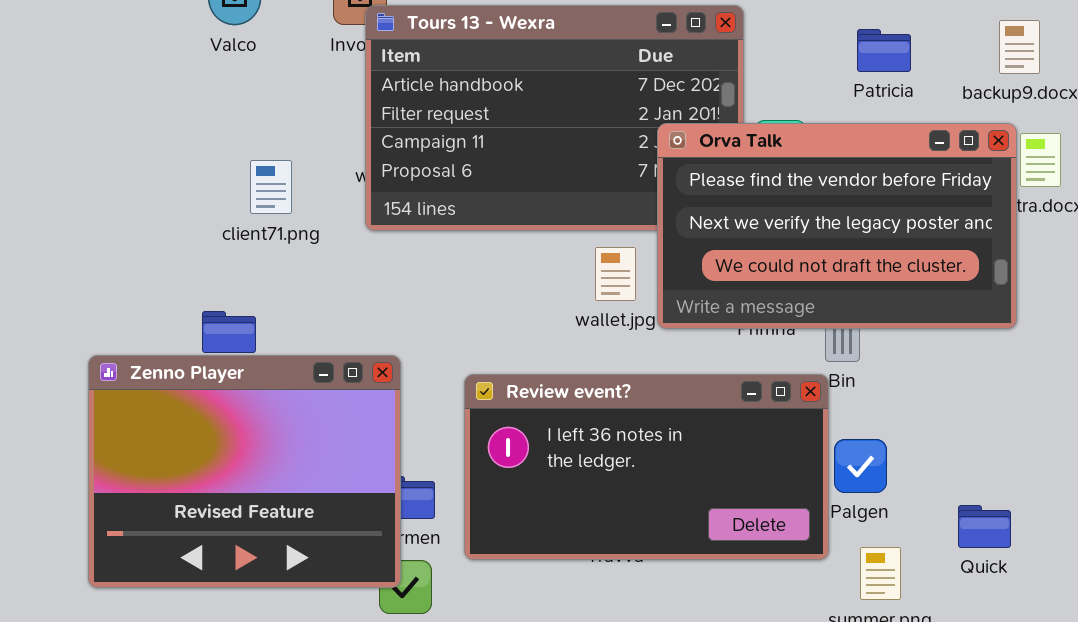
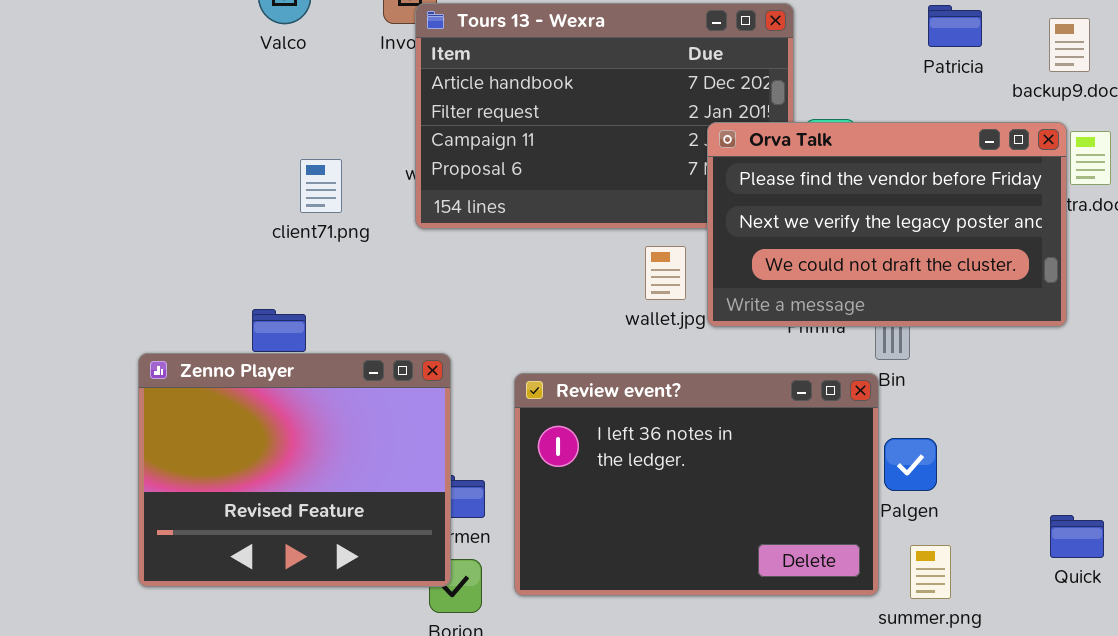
Patricia: [857,29,911,72] -> [928,5,982,47], moved
Review event?: [464,374,829,560] -> [514,373,879,596], resized
Quick: [958,505,1011,548] -> [1050,515,1104,558], moved

